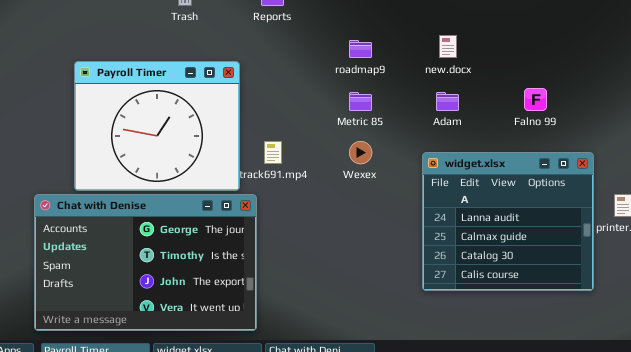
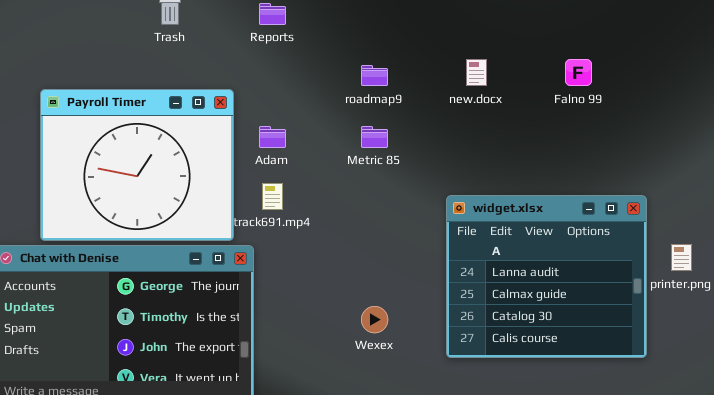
Falno 99: [524,88,547,111] -> [565,59,592,86], moved
Adam: [436,92,459,111] -> [259,126,286,148], moved
Wexex: [349,141,372,164] -> [361,306,388,333], moved

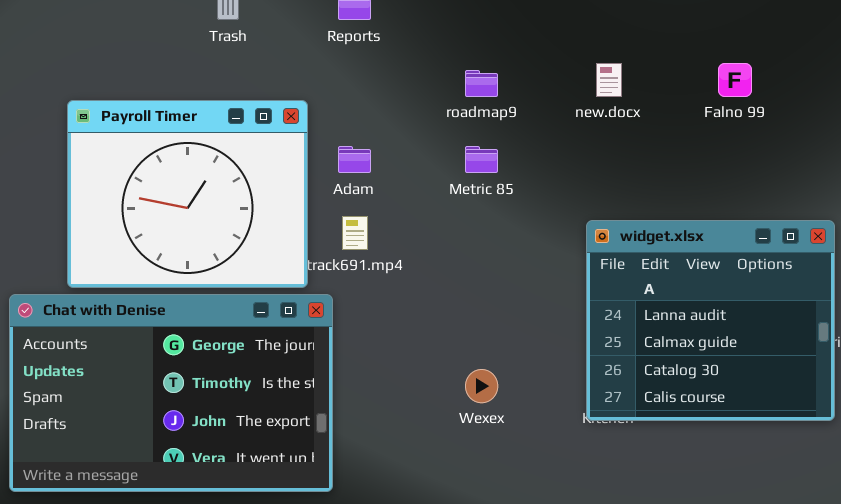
widget.xlsx: [446,195,647,358] -> [586,220,835,421], moved

